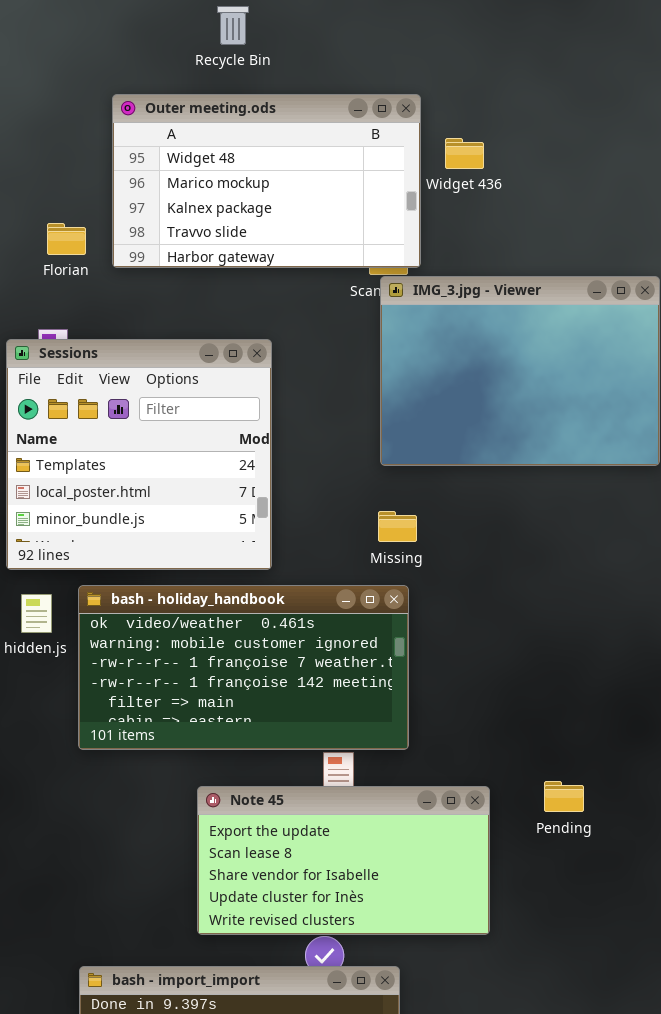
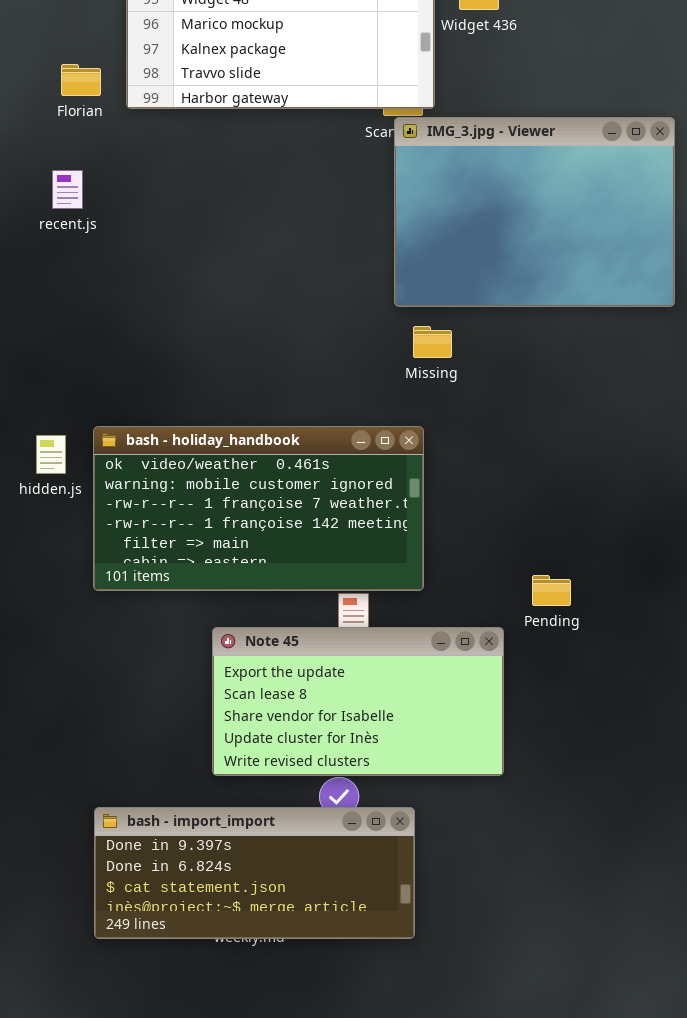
Sessions: [6,339,272,570] -> none, closed
Missing: [378,511,417,542] -> [413,326,452,358], moved
Pending: [544,781,584,812] -> [532,575,571,606], moved

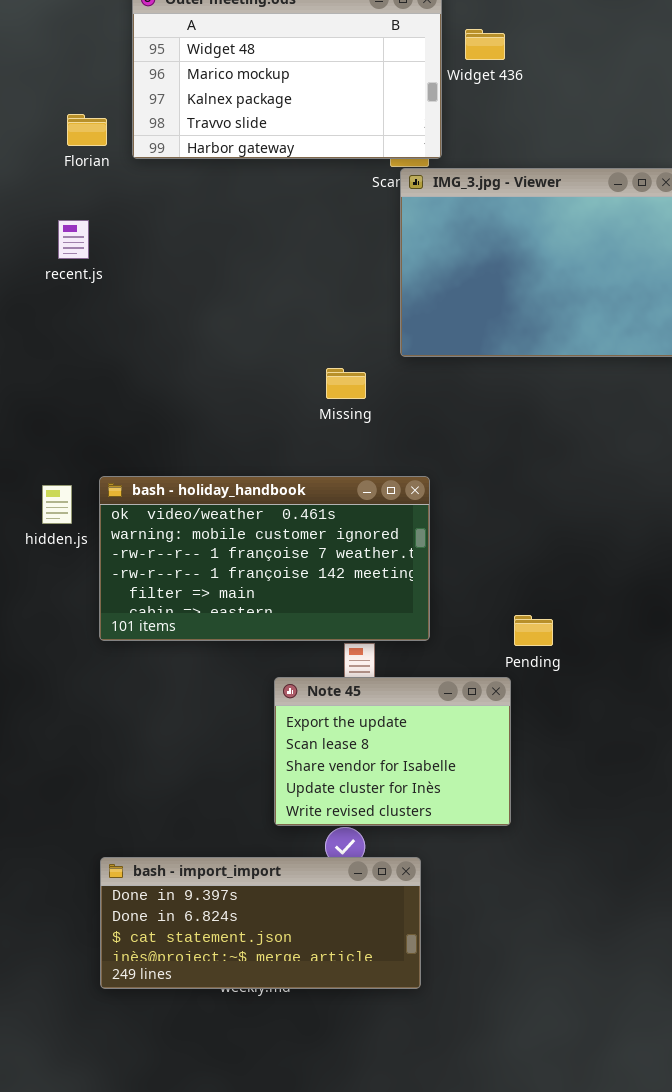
Missing: [413,326,452,358] -> [326,368,366,399], moved
Pending: [532,575,571,606] -> [514,615,553,646], moved
Note 45: [212,627,504,776] -> [274,677,511,826], resized

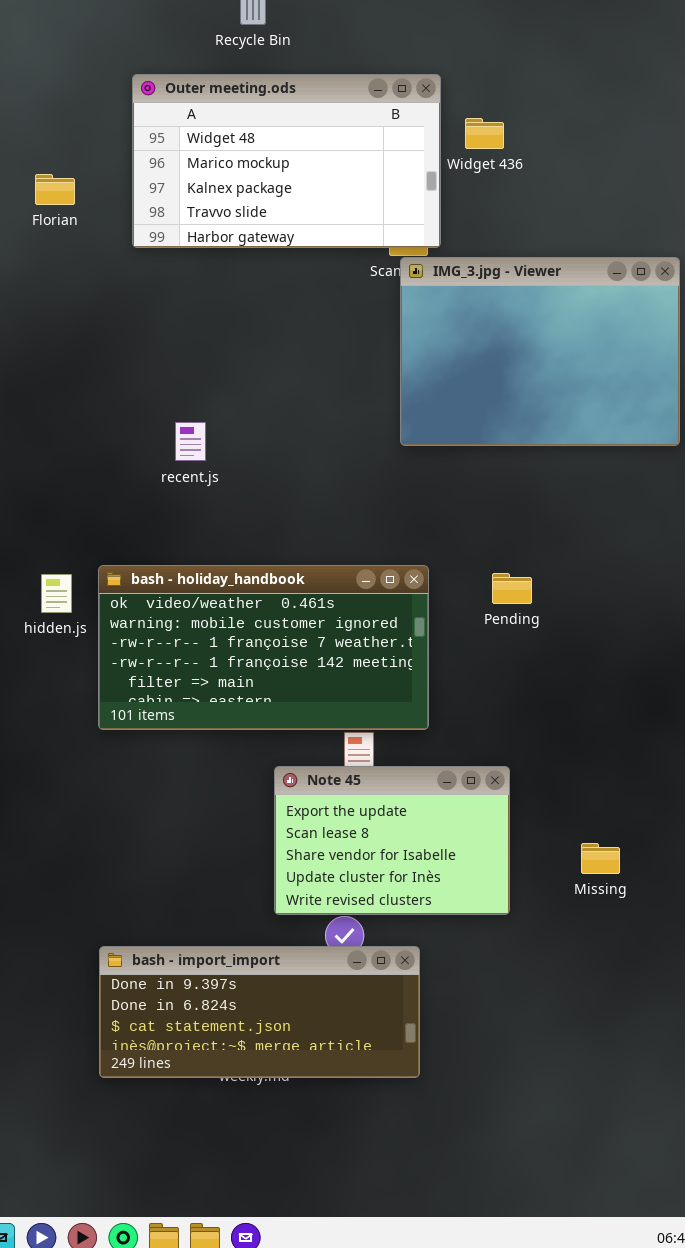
Florian: [67,114,107,146] -> [35,174,75,205], moved
recent.js: [58,220,89,259] -> [175,422,206,461], moved
Missing: [326,368,366,399] -> [581,843,620,874], moved
Pending: [514,615,553,646] -> [492,573,532,604], moved

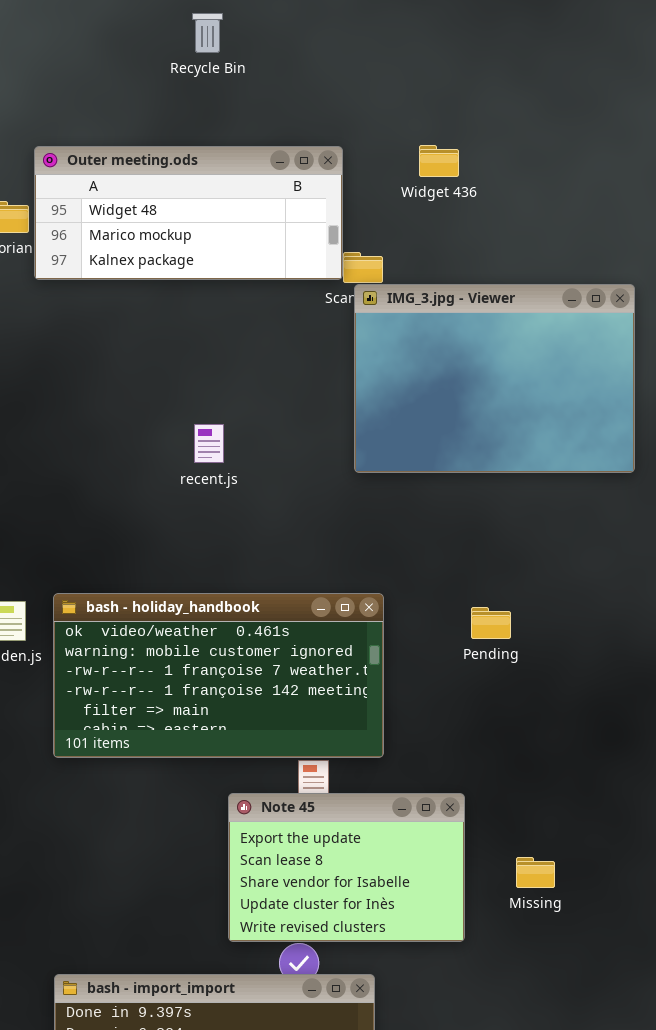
Outer meeting.ods: [132,74,441,248] -> [34,146,343,280], moved, resized
recent.js: [175,422,206,461] -> [194,424,224,463], moved
Pending: [492,573,532,604] -> [471,607,511,639], moved
Missing: [581,843,620,874] -> [516,857,555,888], moved

